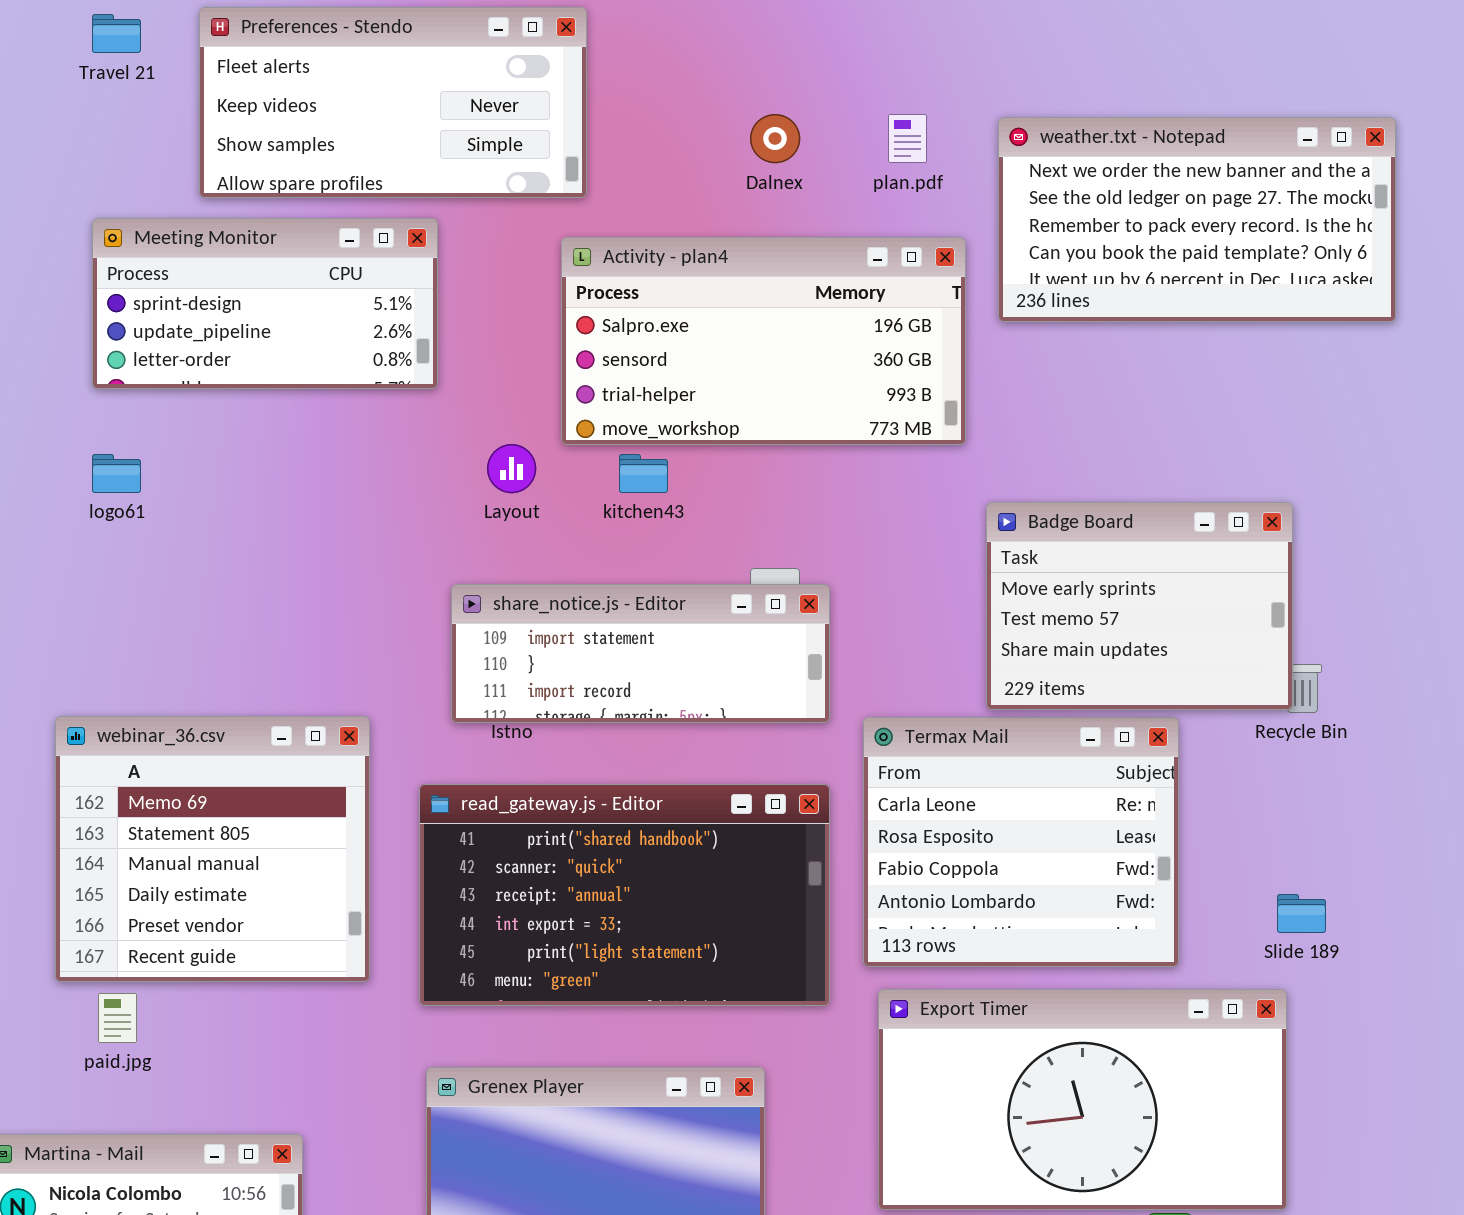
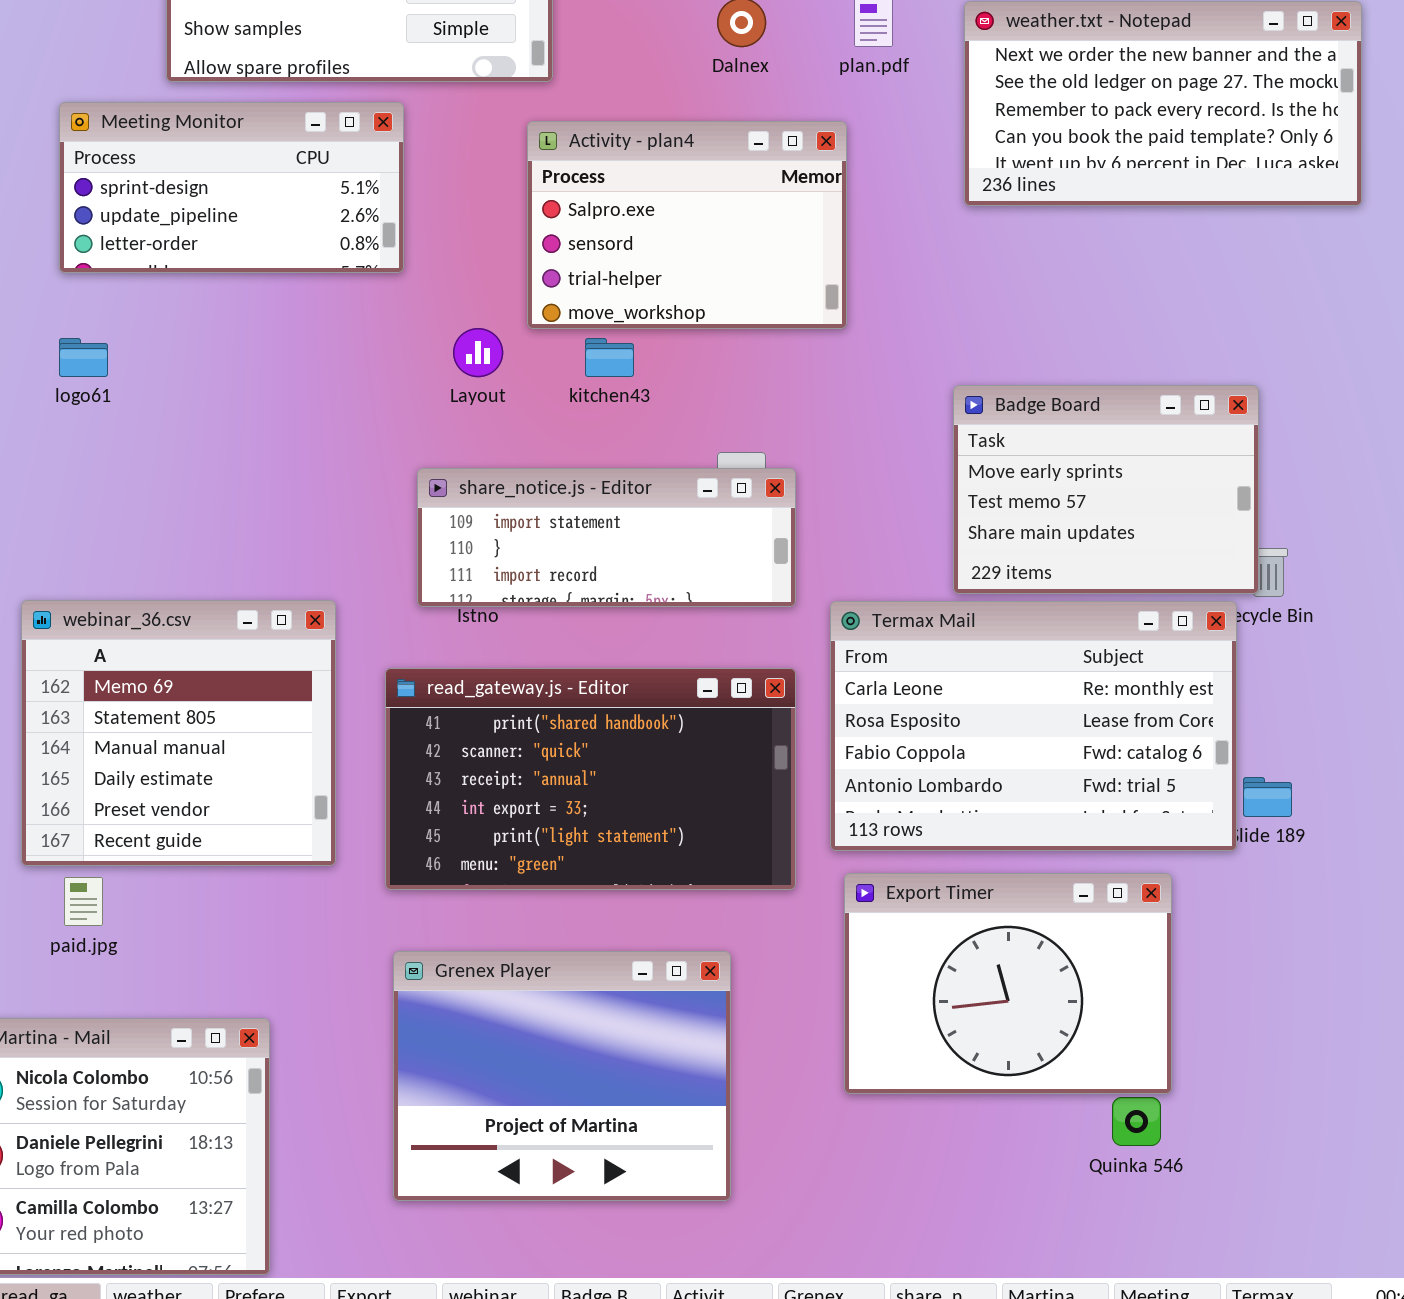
Activity - plan4: [561,237,966,445] -> [527,121,847,329], resized
Termax Mail: [863,717,1179,967] -> [830,601,1237,851], resized
Export Timer: [878,989,1287,1210] -> [844,873,1172,1094], resized

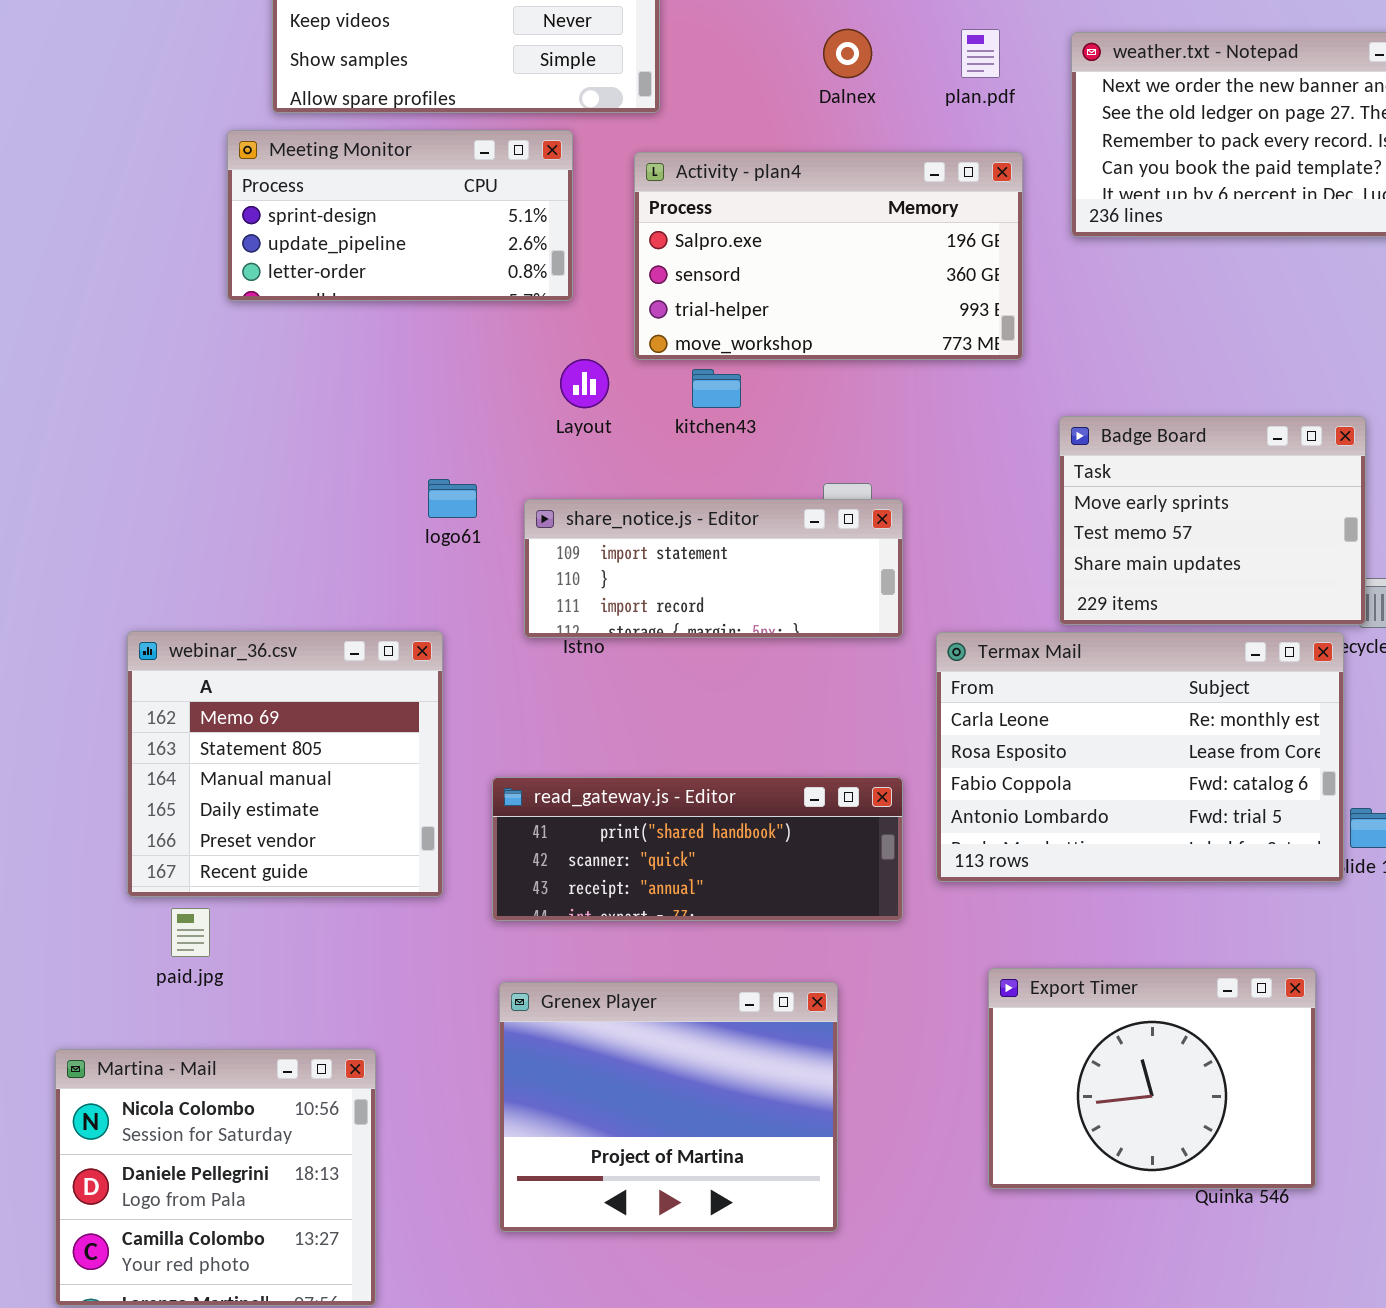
Meeting Monitor: [59,102,404,273] -> [227,130,573,301], moved
Activity - plan4: [527,121,847,329] -> [634,152,1023,360], resized
logo61: [59,338,108,377] -> [428,479,477,518], moved
read_gateway.js - Editor: [385,668,796,890] -> [492,777,903,921], resized
Export Timer: [844,873,1172,1094] -> [988,968,1316,1189], moved

